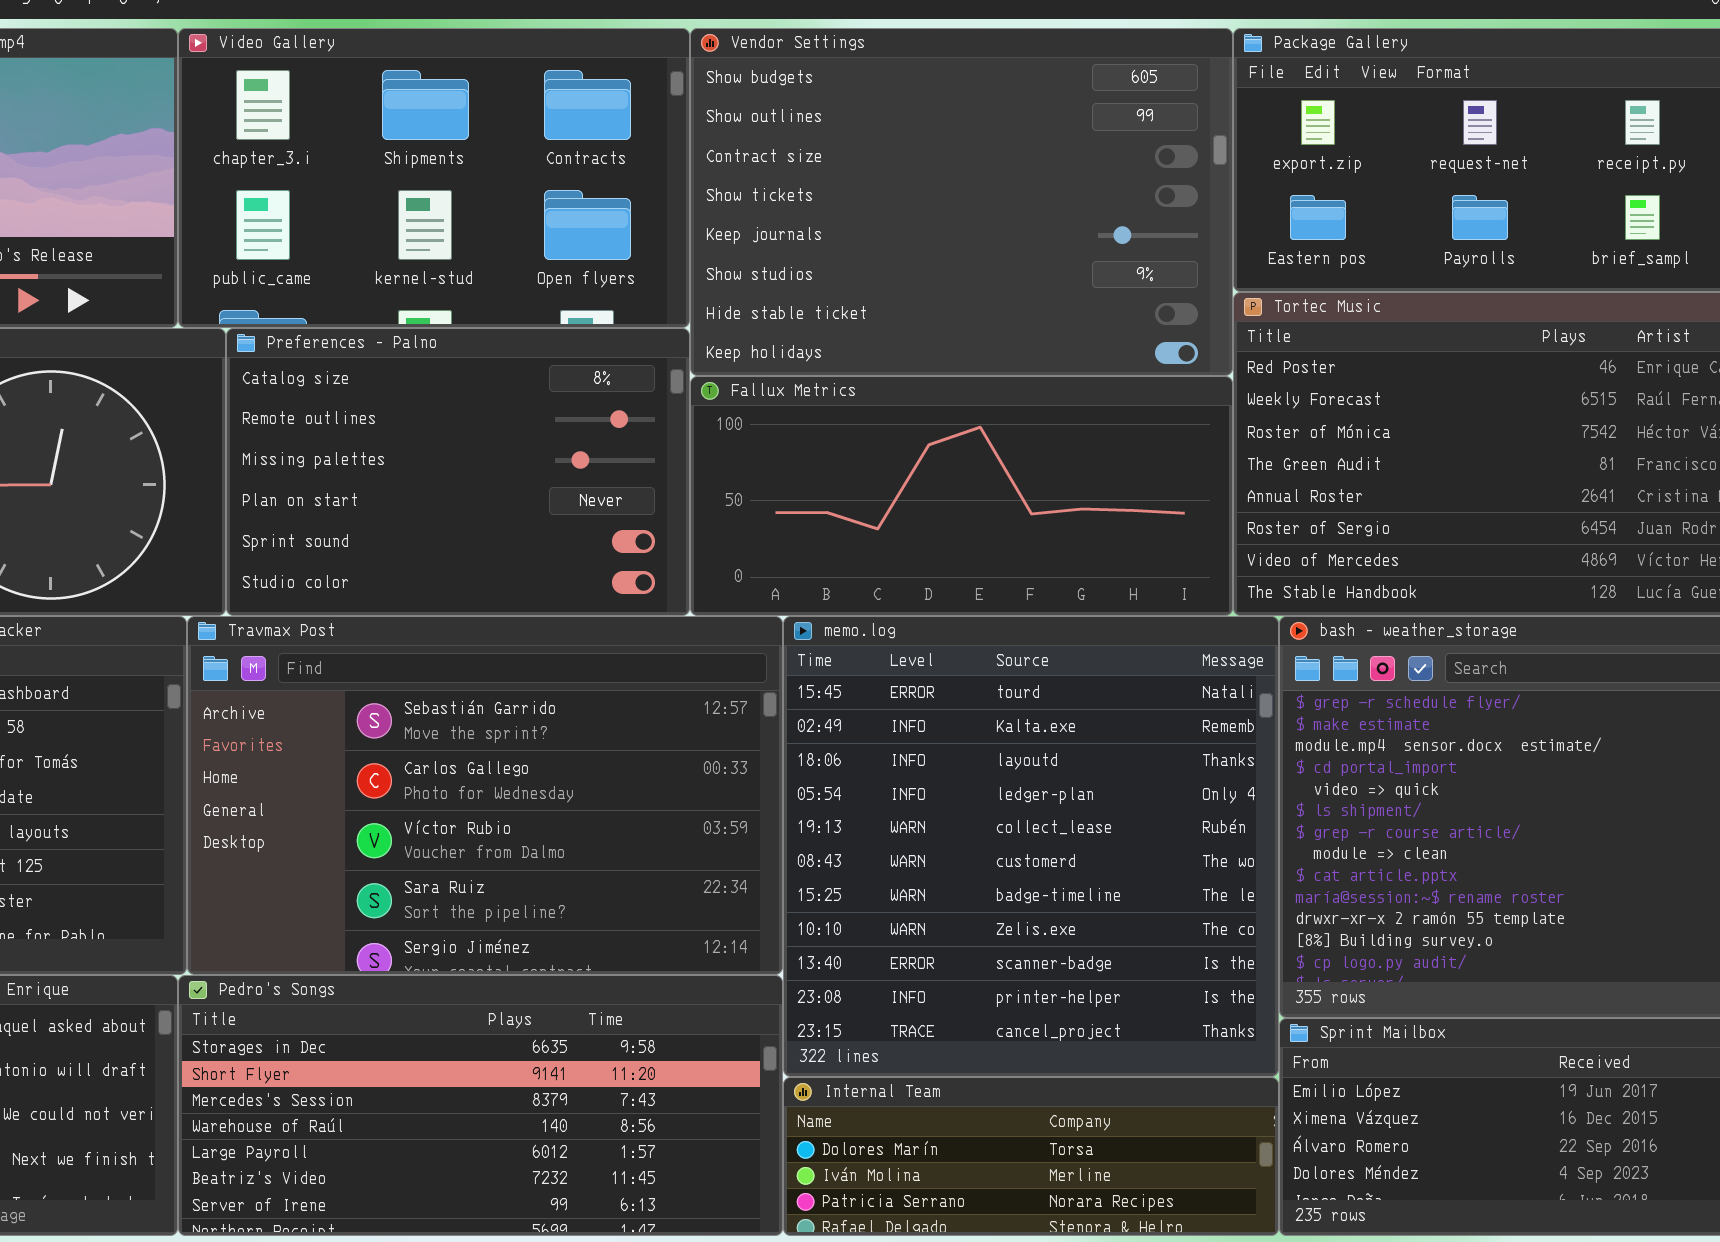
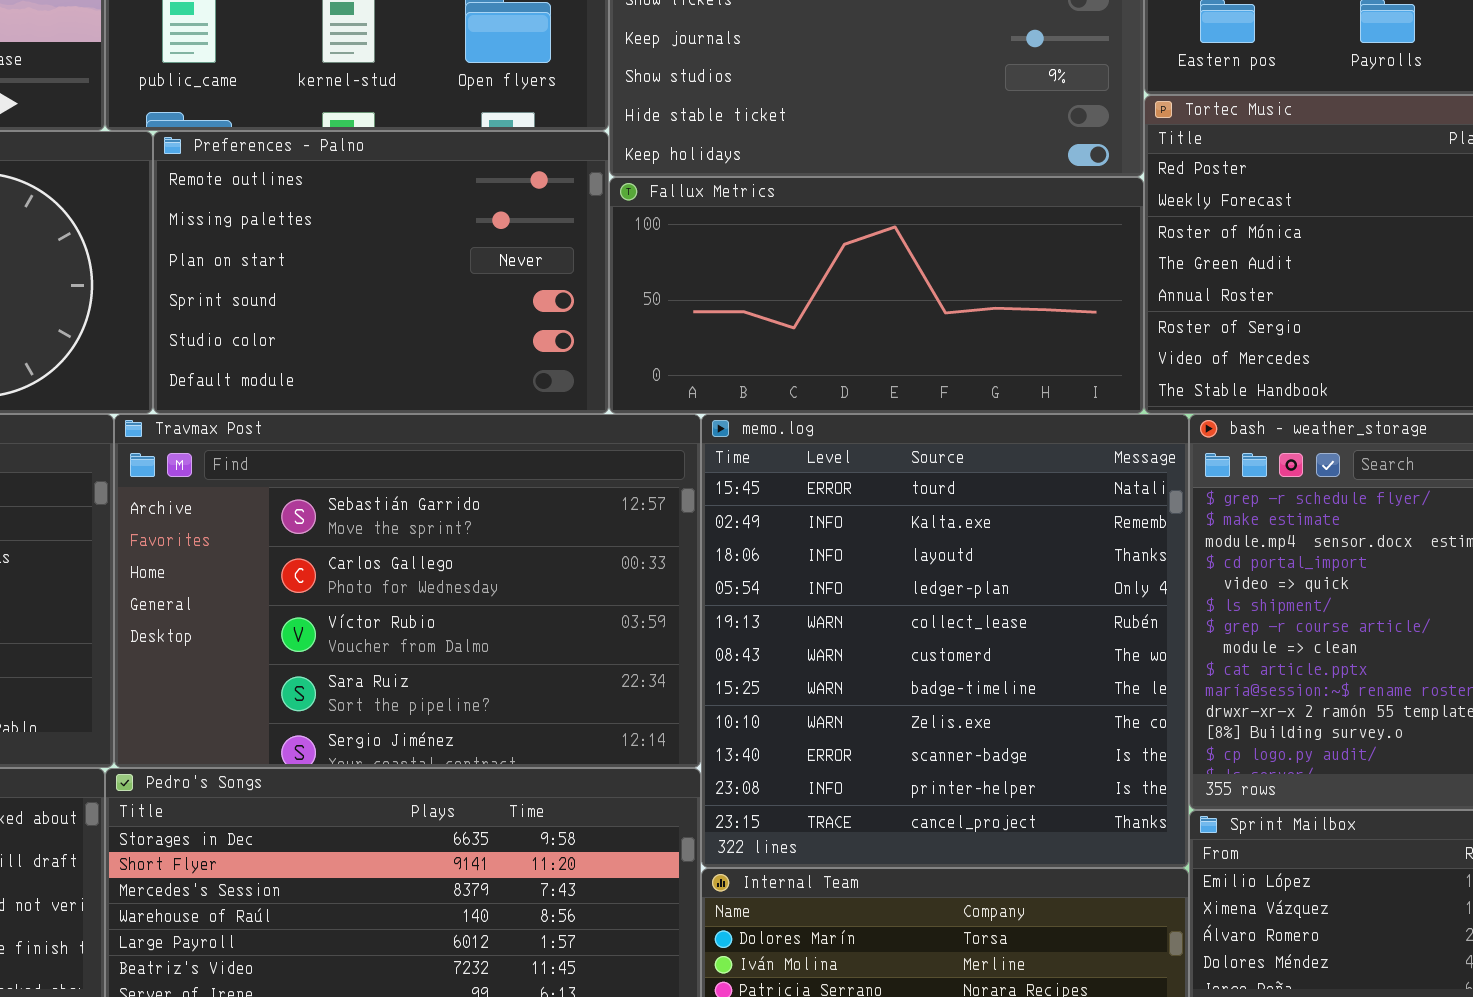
Preferences - Palno: [226,328,690,616] -> [153,131,609,414], scrolled down 1 row

